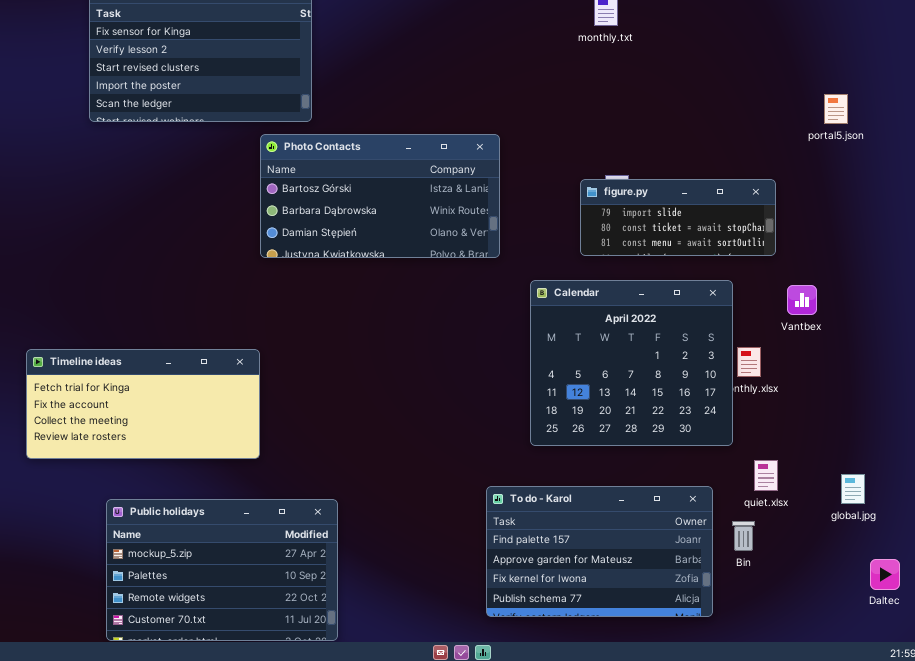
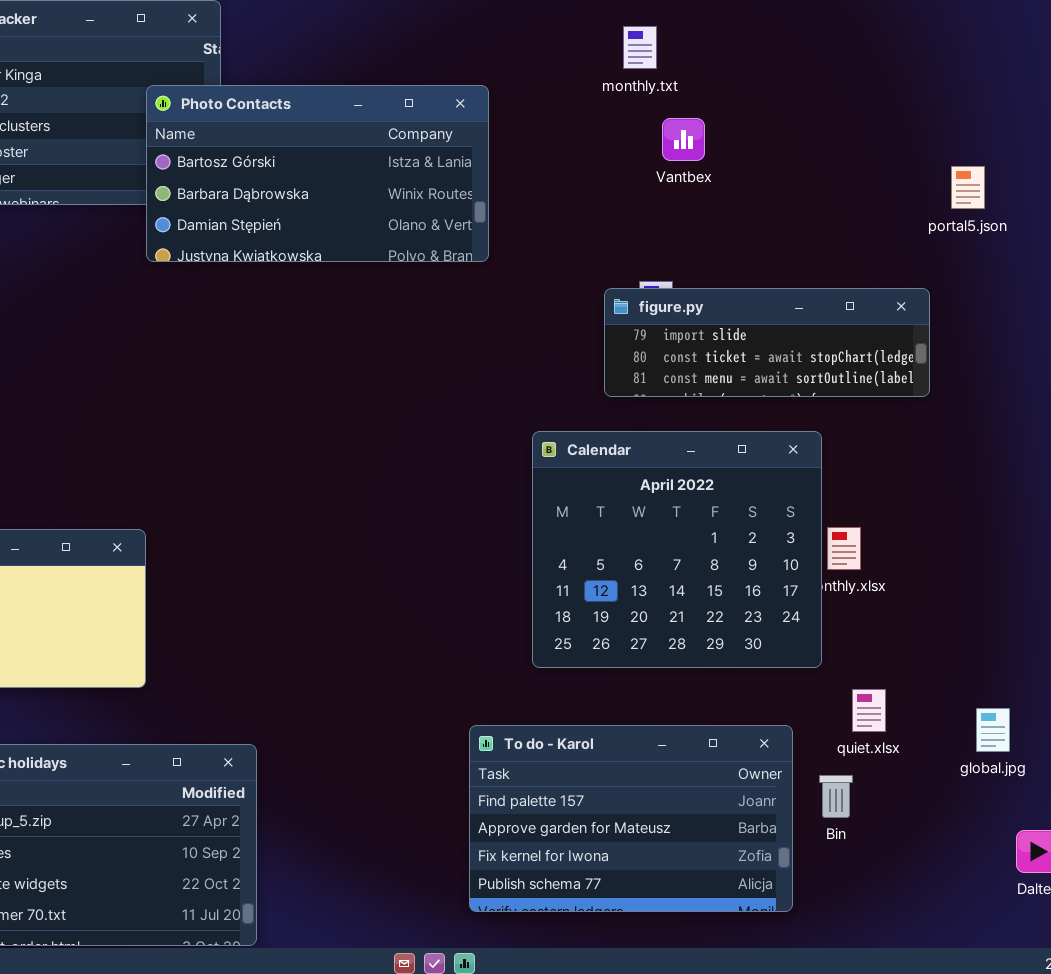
Photo Contacts: [260,134,500,258] -> [146,85,489,262], moved
figure.py: [580,179,776,256] -> [604,288,930,397], resized
Vantbex: [787,285,817,315] -> [662,118,705,161], moved

